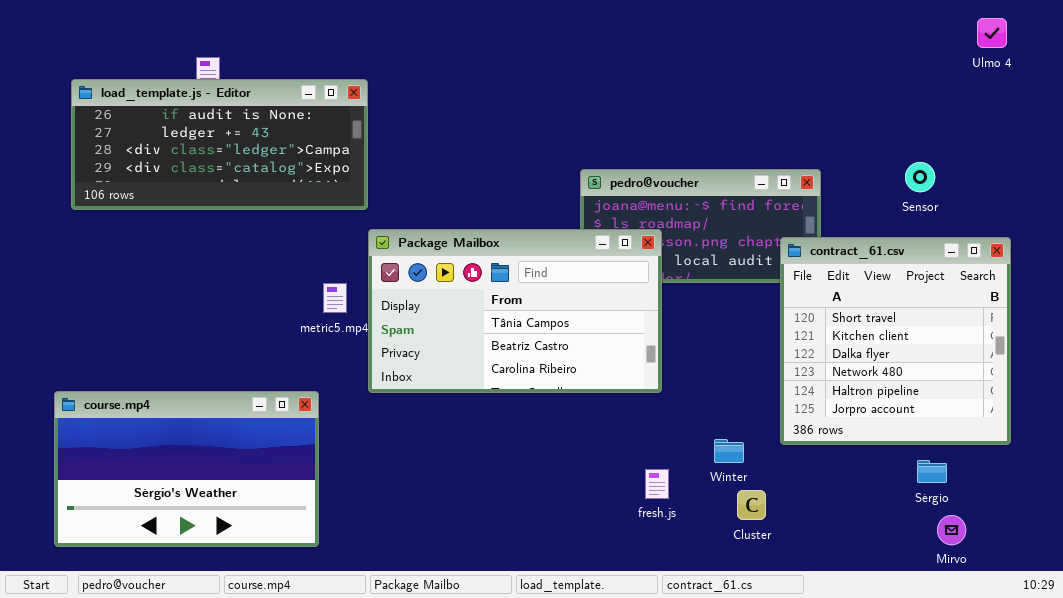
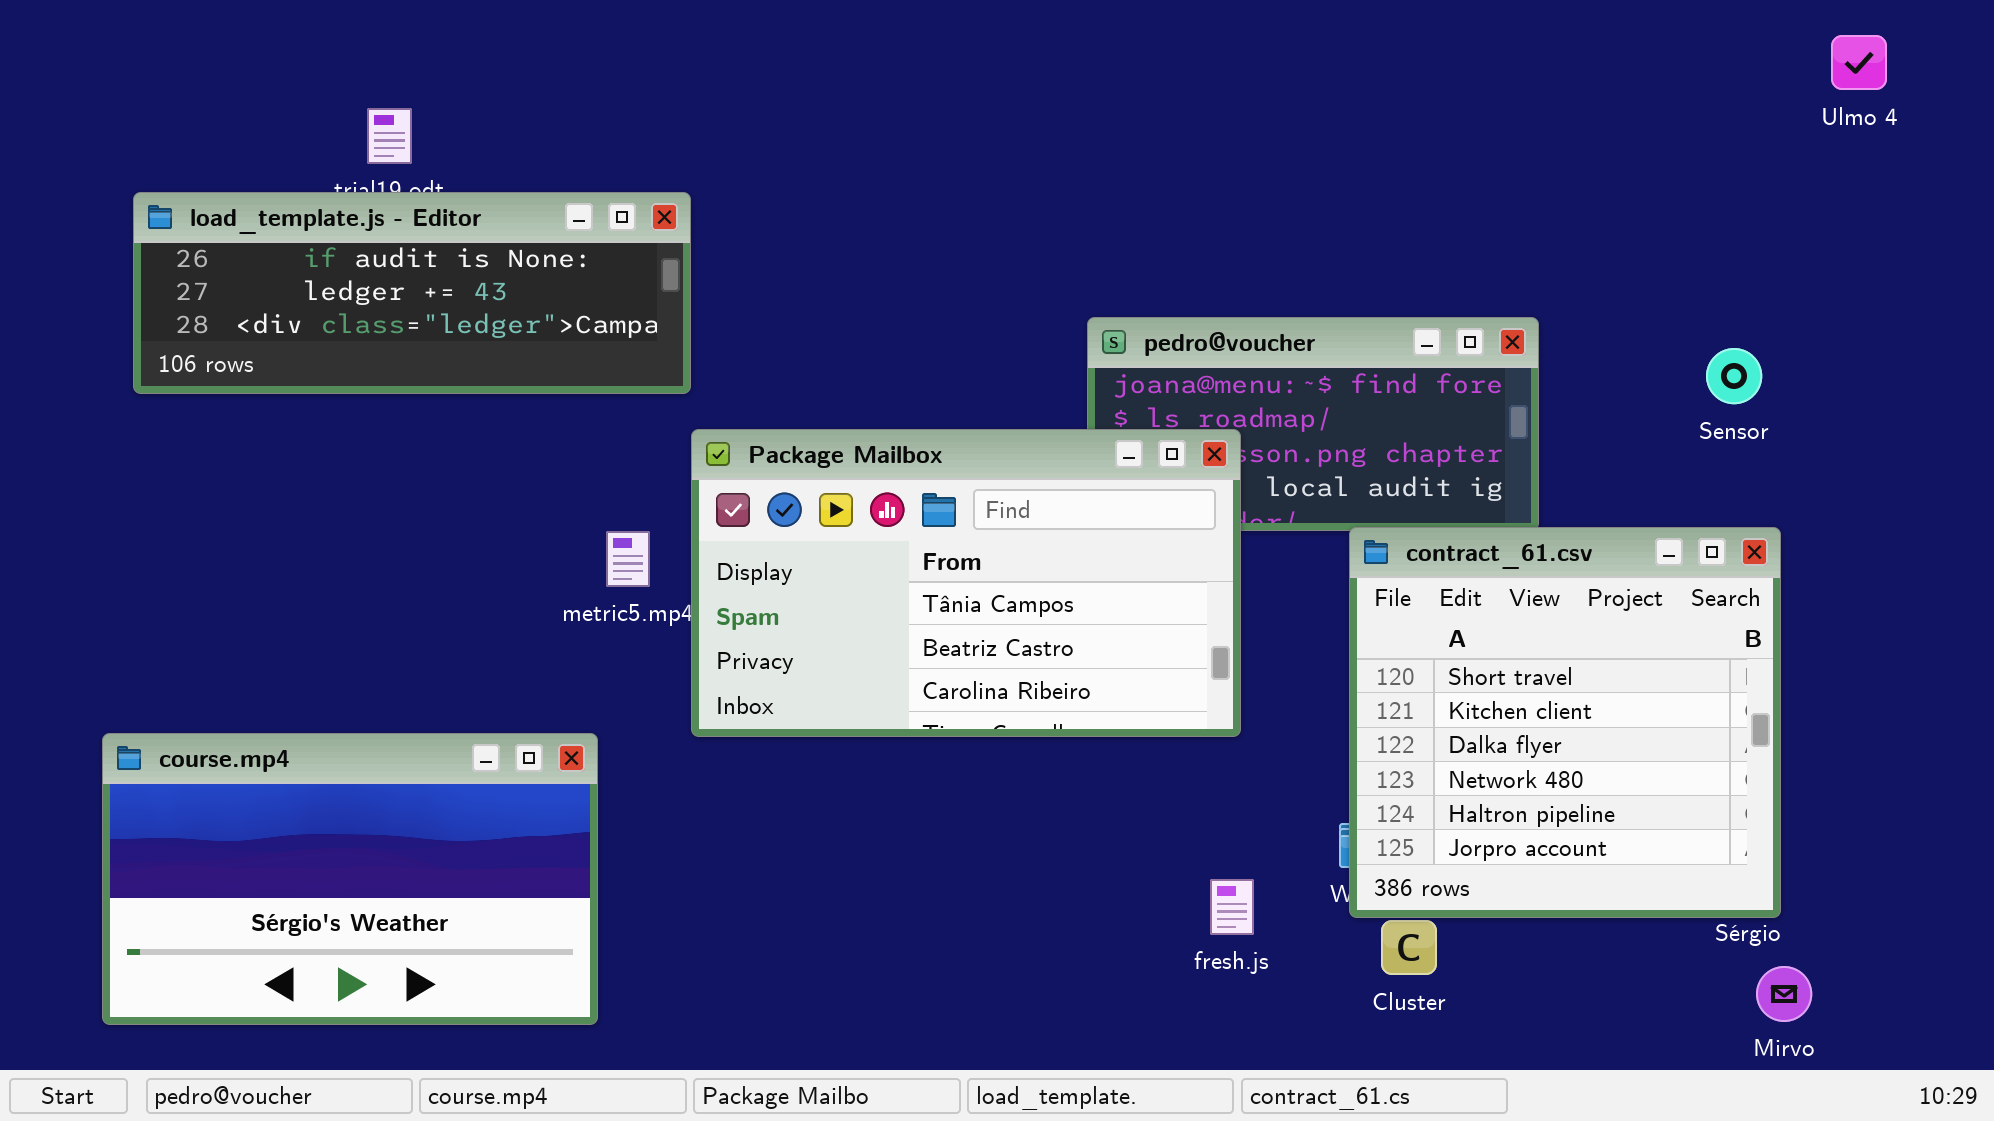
load_template.js - Editor: [71,79,368,210] -> [133,192,691,394], resized
Sensor: [905,162,935,192] -> [1706,348,1762,404], moved
contract_61.csv: [780,237,1011,445] -> [1349,527,1781,918], moved

